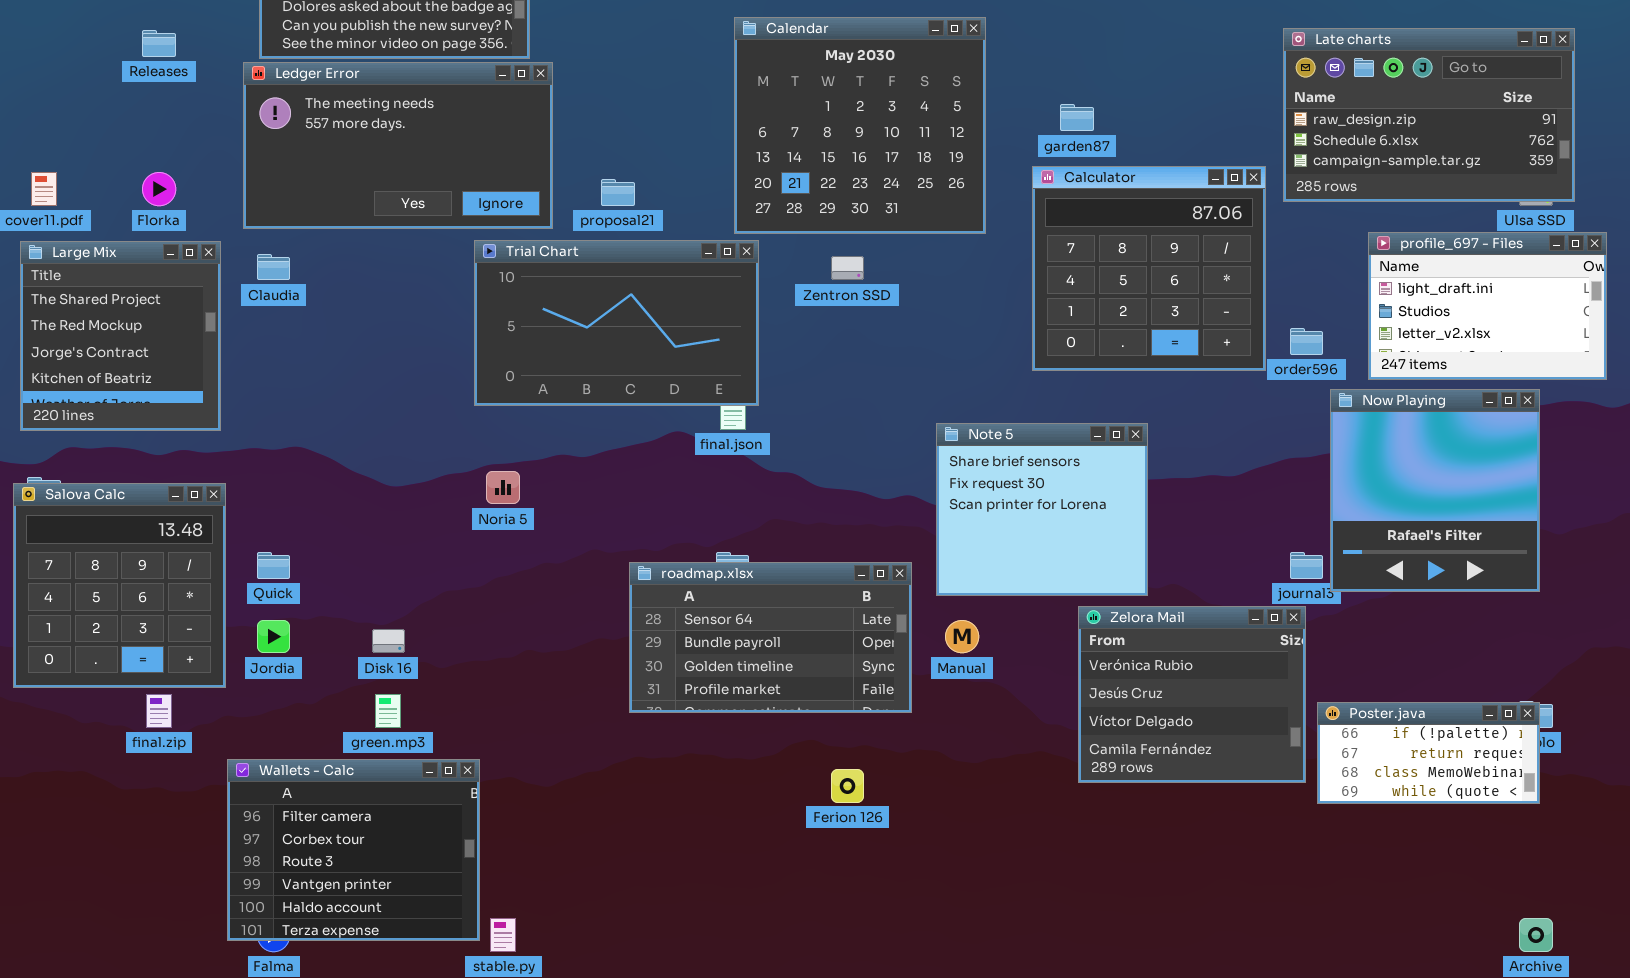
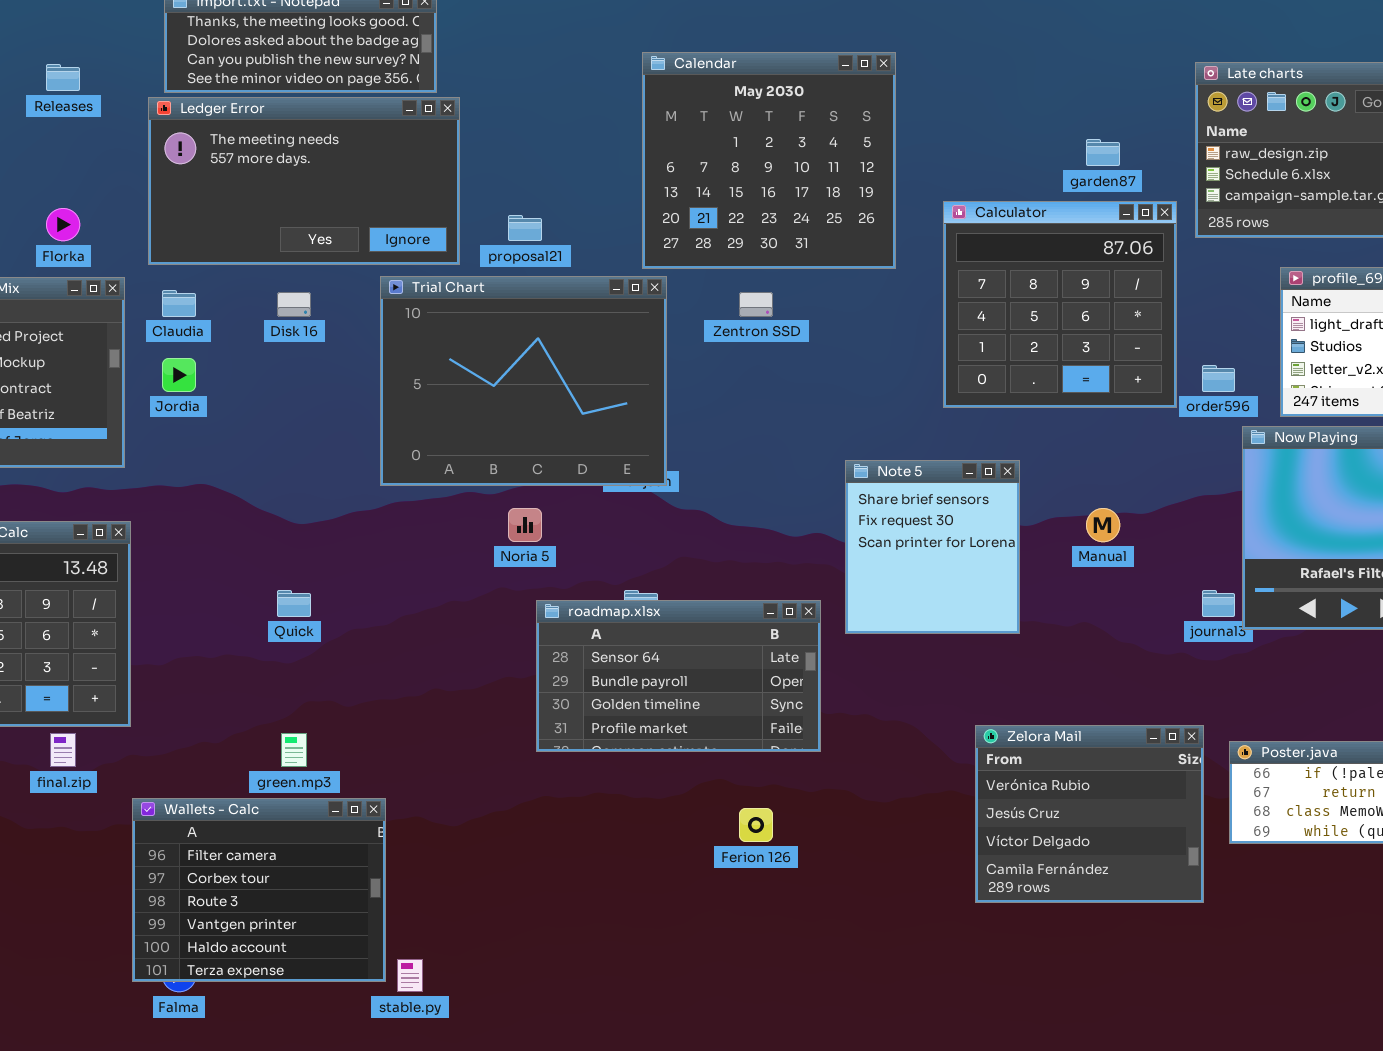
garden87: [1060,104,1094,131] -> [1086,139,1120,166], moved
Trial Chart: [474,240,759,406] -> [380,276,667,486], resized
Note 5: [936,423,1148,596] -> [845,460,1020,634], resized
Noria 5: [486,471,520,504] -> [508,508,542,542], moved
Quick: [257,552,290,579] -> [277,590,311,617], moved
Zelora Mail: [1078,606,1306,783] -> [975,725,1204,903], moved
Jordia: [257,620,290,653] -> [162,358,196,392], moved
Manual: [945,620,979,653] -> [1086,508,1120,542], moved
Disk 16: [372,629,405,653] -> [277,292,311,317], moved

